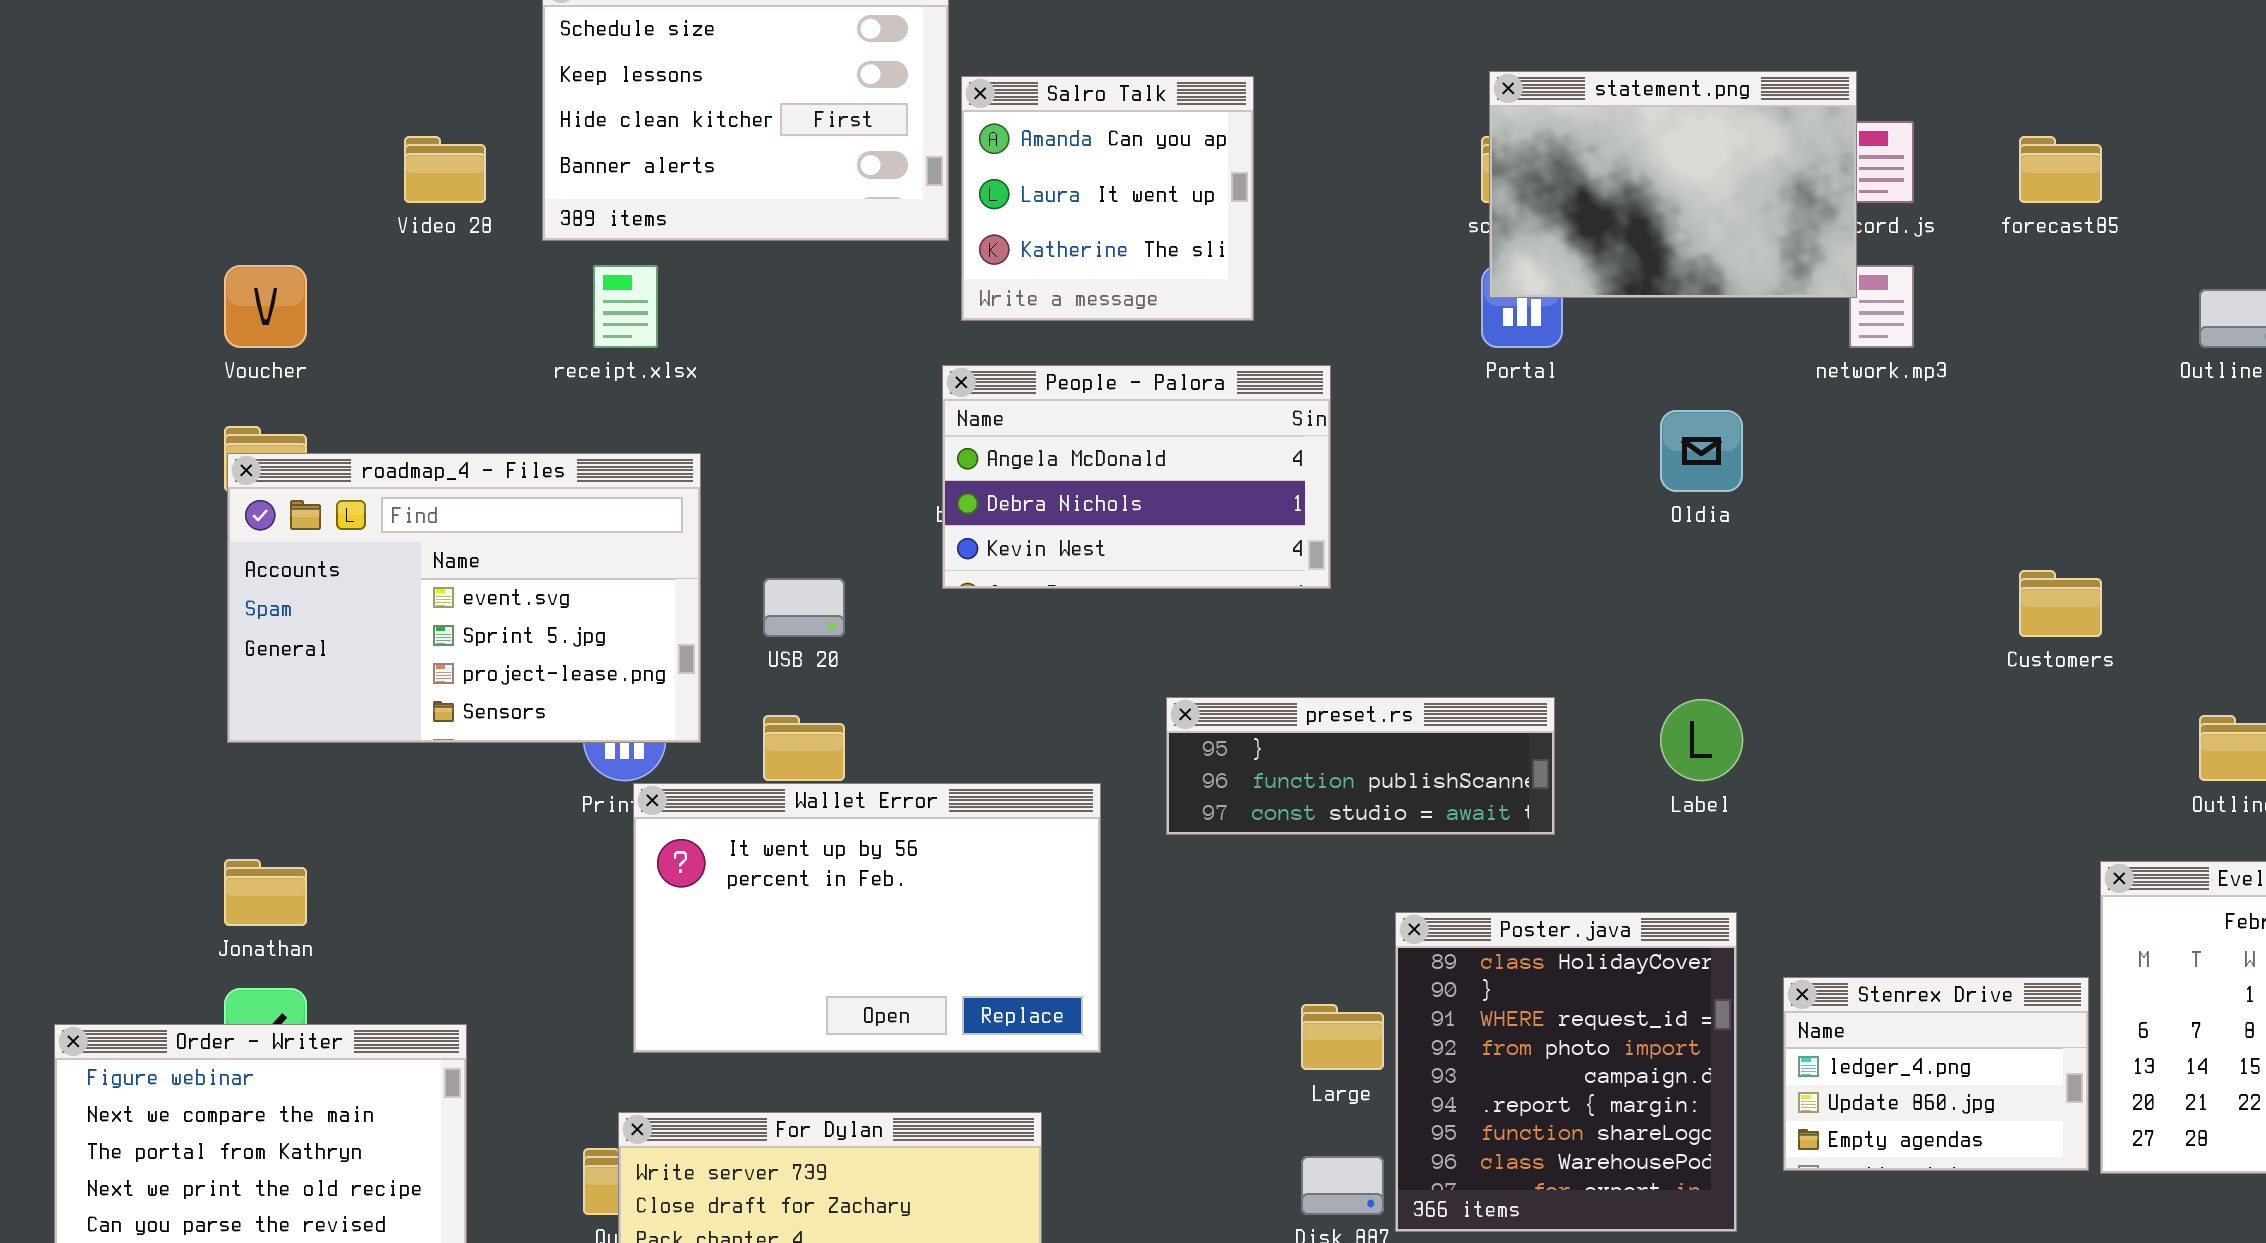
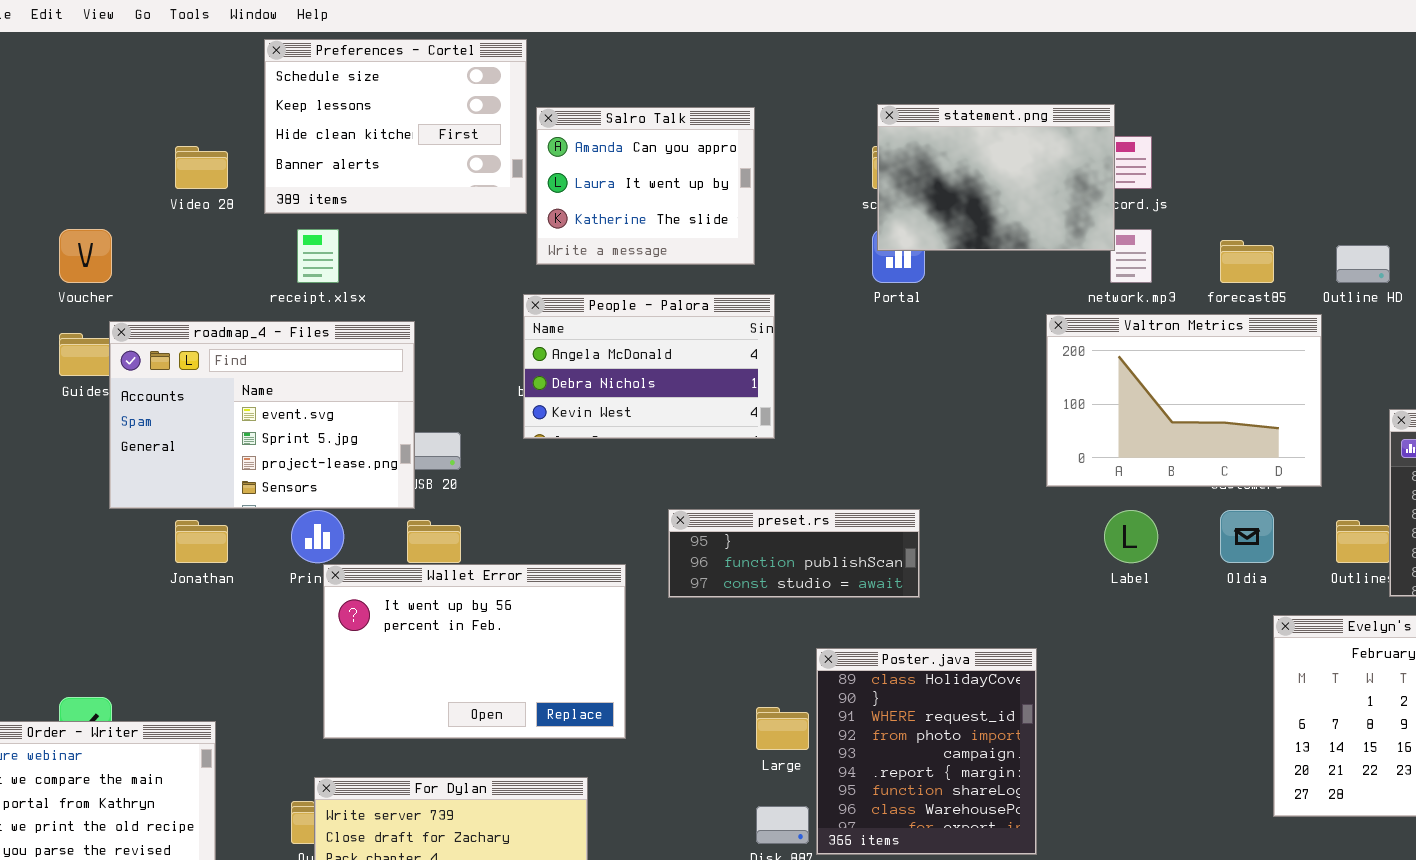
Salro Talk: [961,76,1254,321] -> [536,107,755,265], resized
forecast85: [2019,136,2102,203] -> [1220,240,1274,283], moved
Valtron Metrics: none -> [1046,314,1322,487], opened
Oldia: [1660,410,1743,492] -> [1220,510,1274,563], moved
roadmap_4 - Files: [227,453,701,743] -> [109,321,415,509], moved
Label: [1660,699,1743,781] -> [1104,510,1158,563], moved
Jonathan: [224,859,307,926] -> [175,520,228,563], moved
Stenrex Drive: [1783,977,2089,1171] -> none, closed

